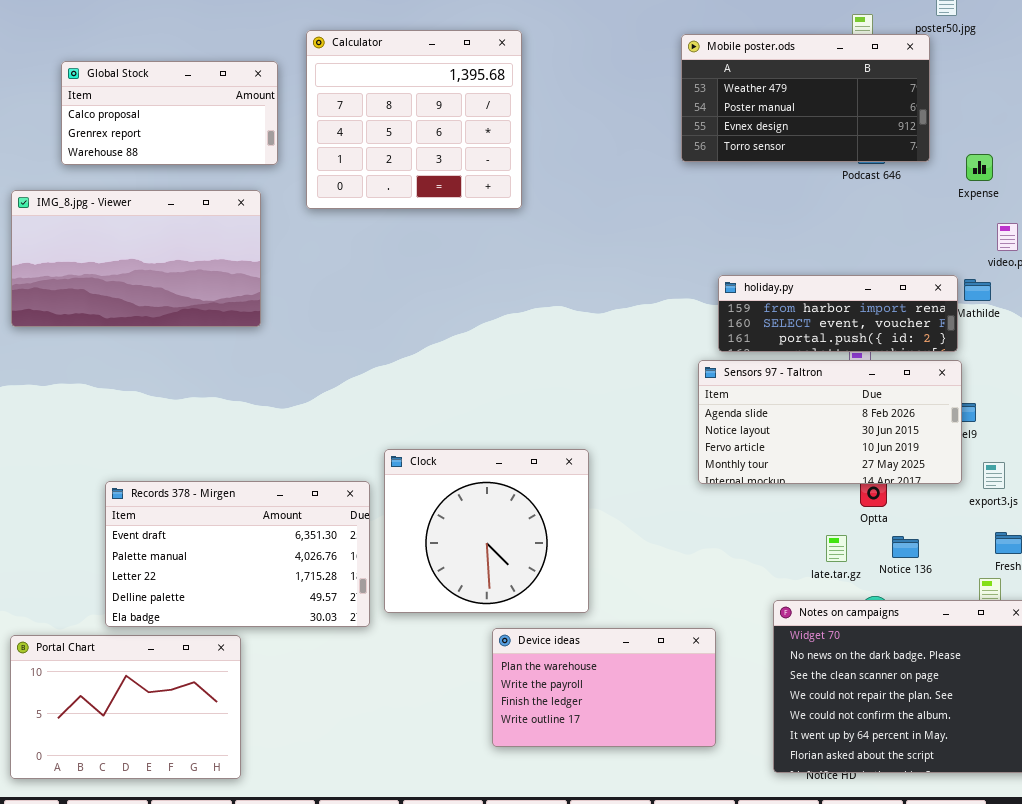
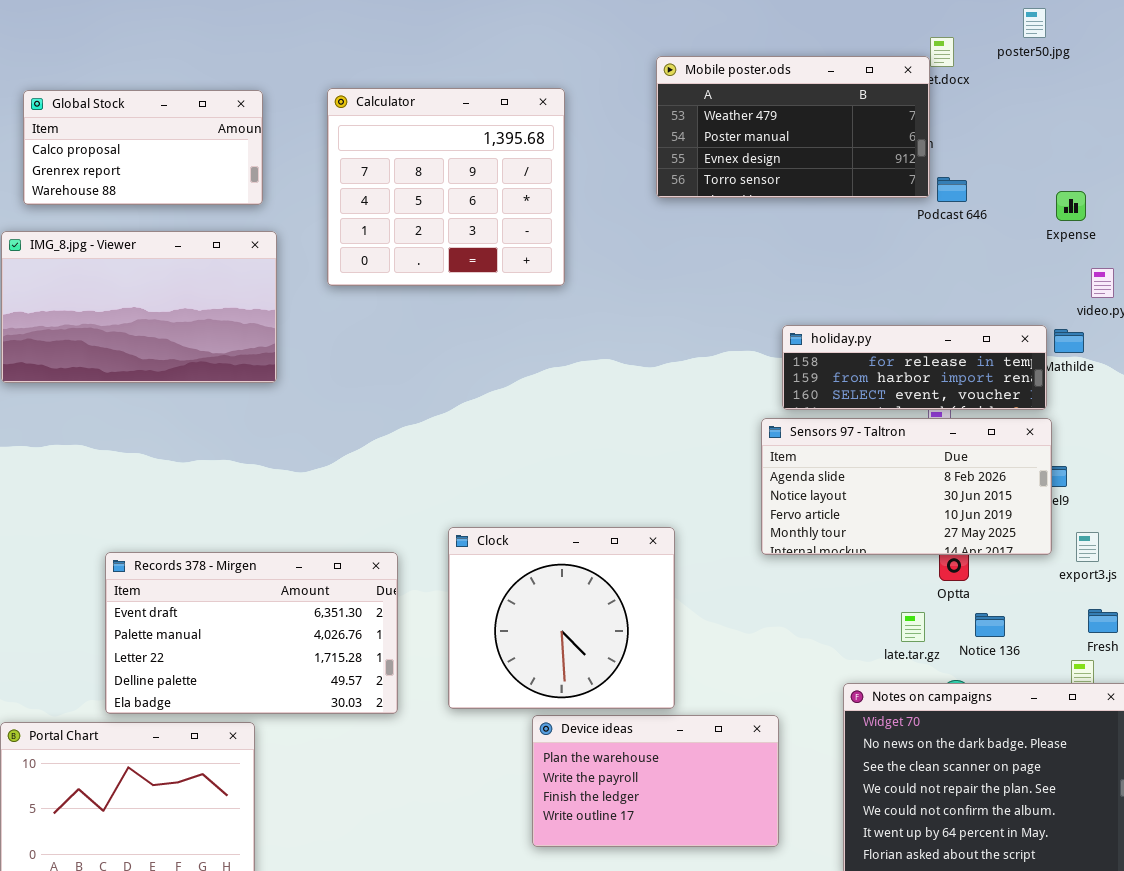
Calculator: [306,30,522,209] -> [327,88,565,286], moved
Mobile poster.ods: [681,34,930,162] -> [656,56,930,198], moved
Global Stock: [61,61,278,165] -> [23,90,263,205], moved
holiday.py: [718,275,958,352] -> [782,325,1047,410], scrolled up 1 row
Clock: [384,449,589,613] -> [448,527,675,709], moved

